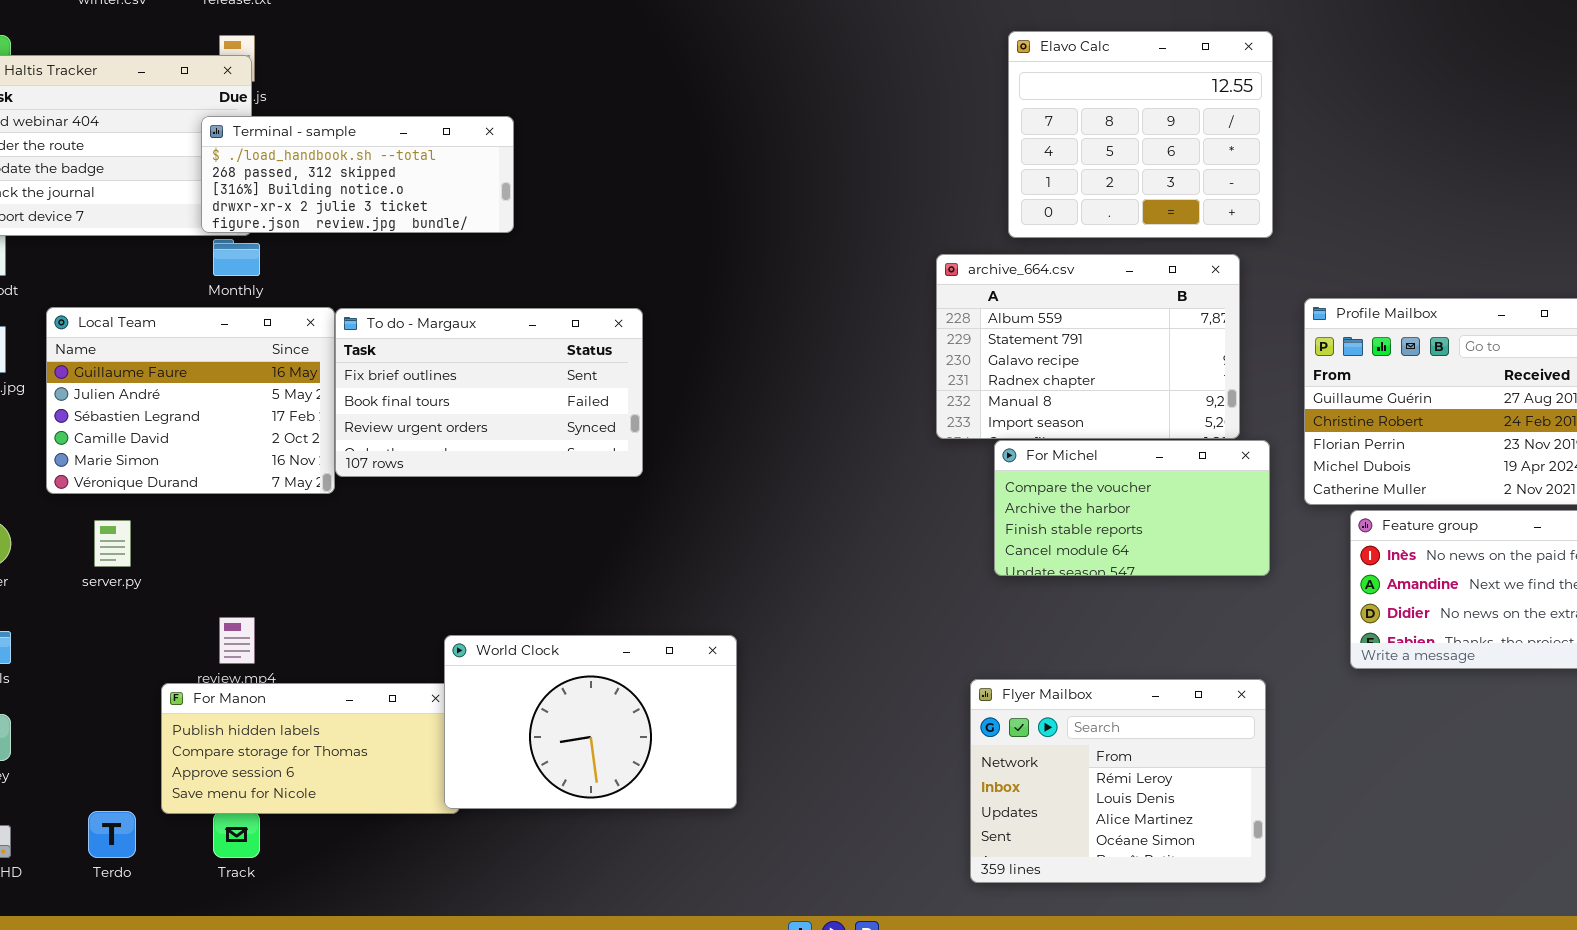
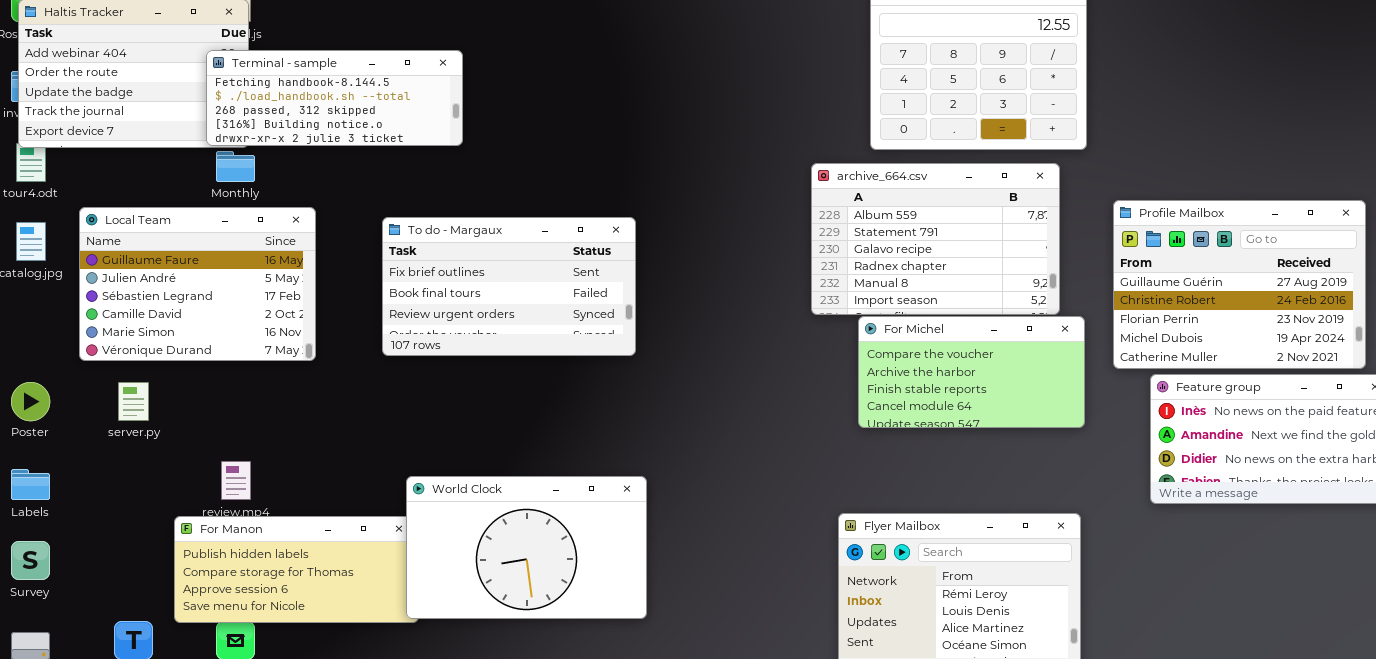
Terminal - sample: [201,116,514,233] -> [206,50,463,146], scrolled up 1 row
To do - Margaux: [335,308,643,477] -> [382,217,636,356], moved

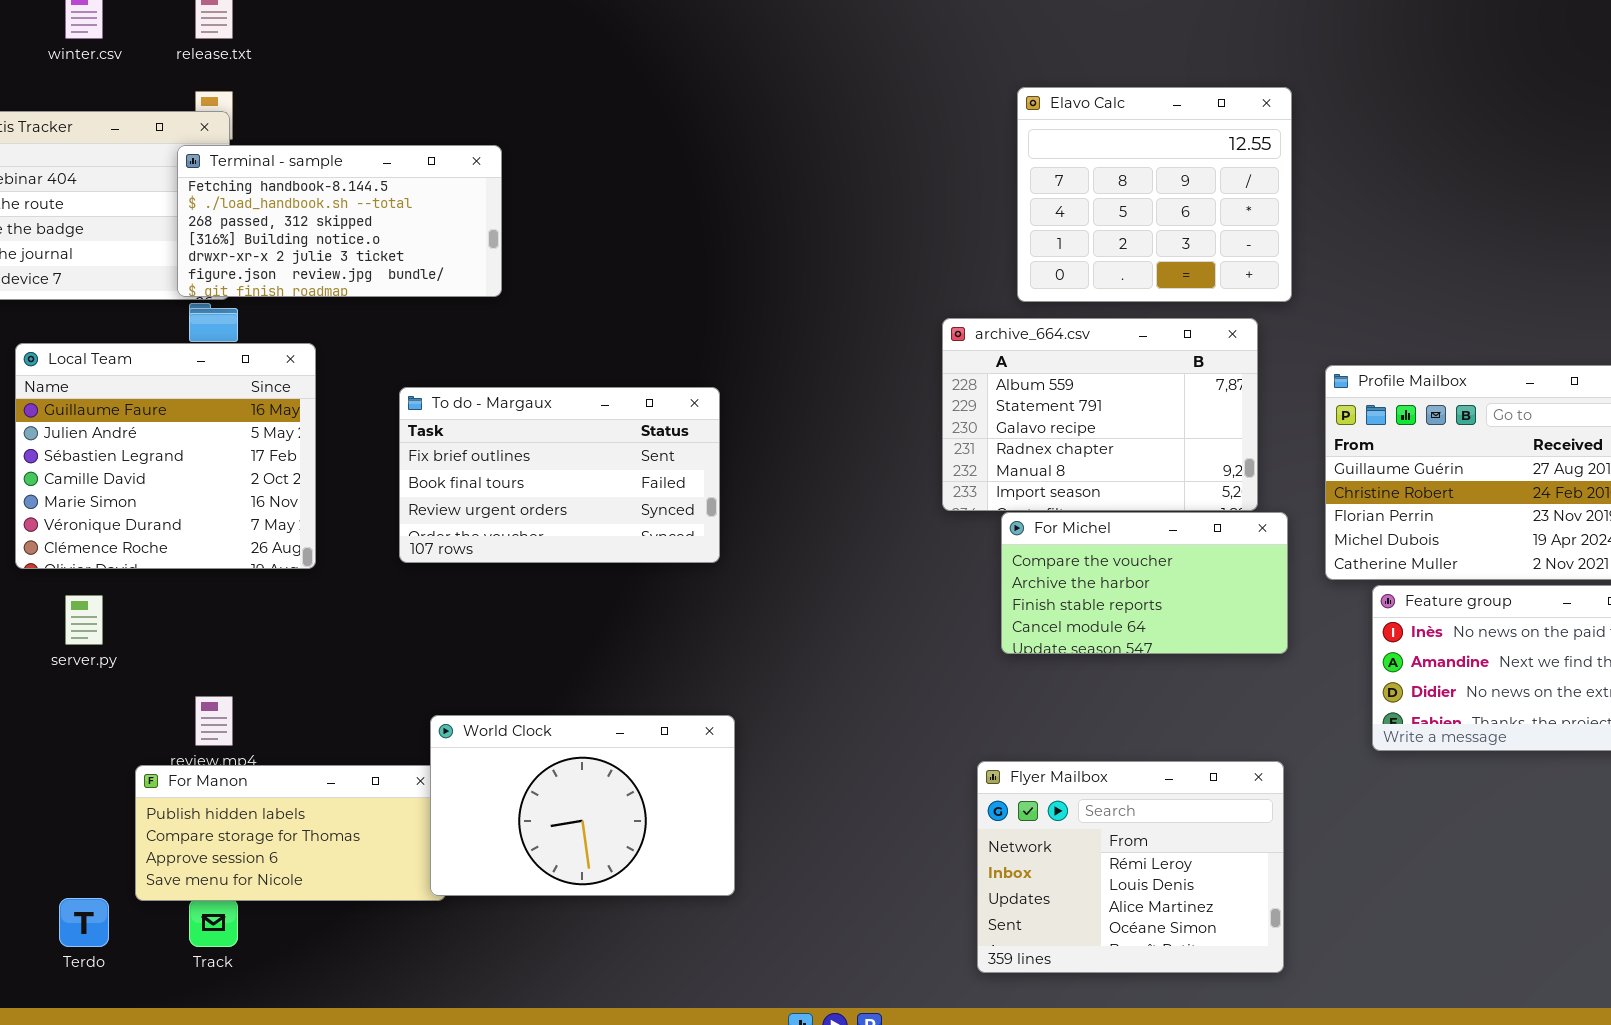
Terminal - sample: [206,50,463,146] -> [177,145,502,297], resized
Local Team: [79,207,316,361] -> [15,343,316,569], resized

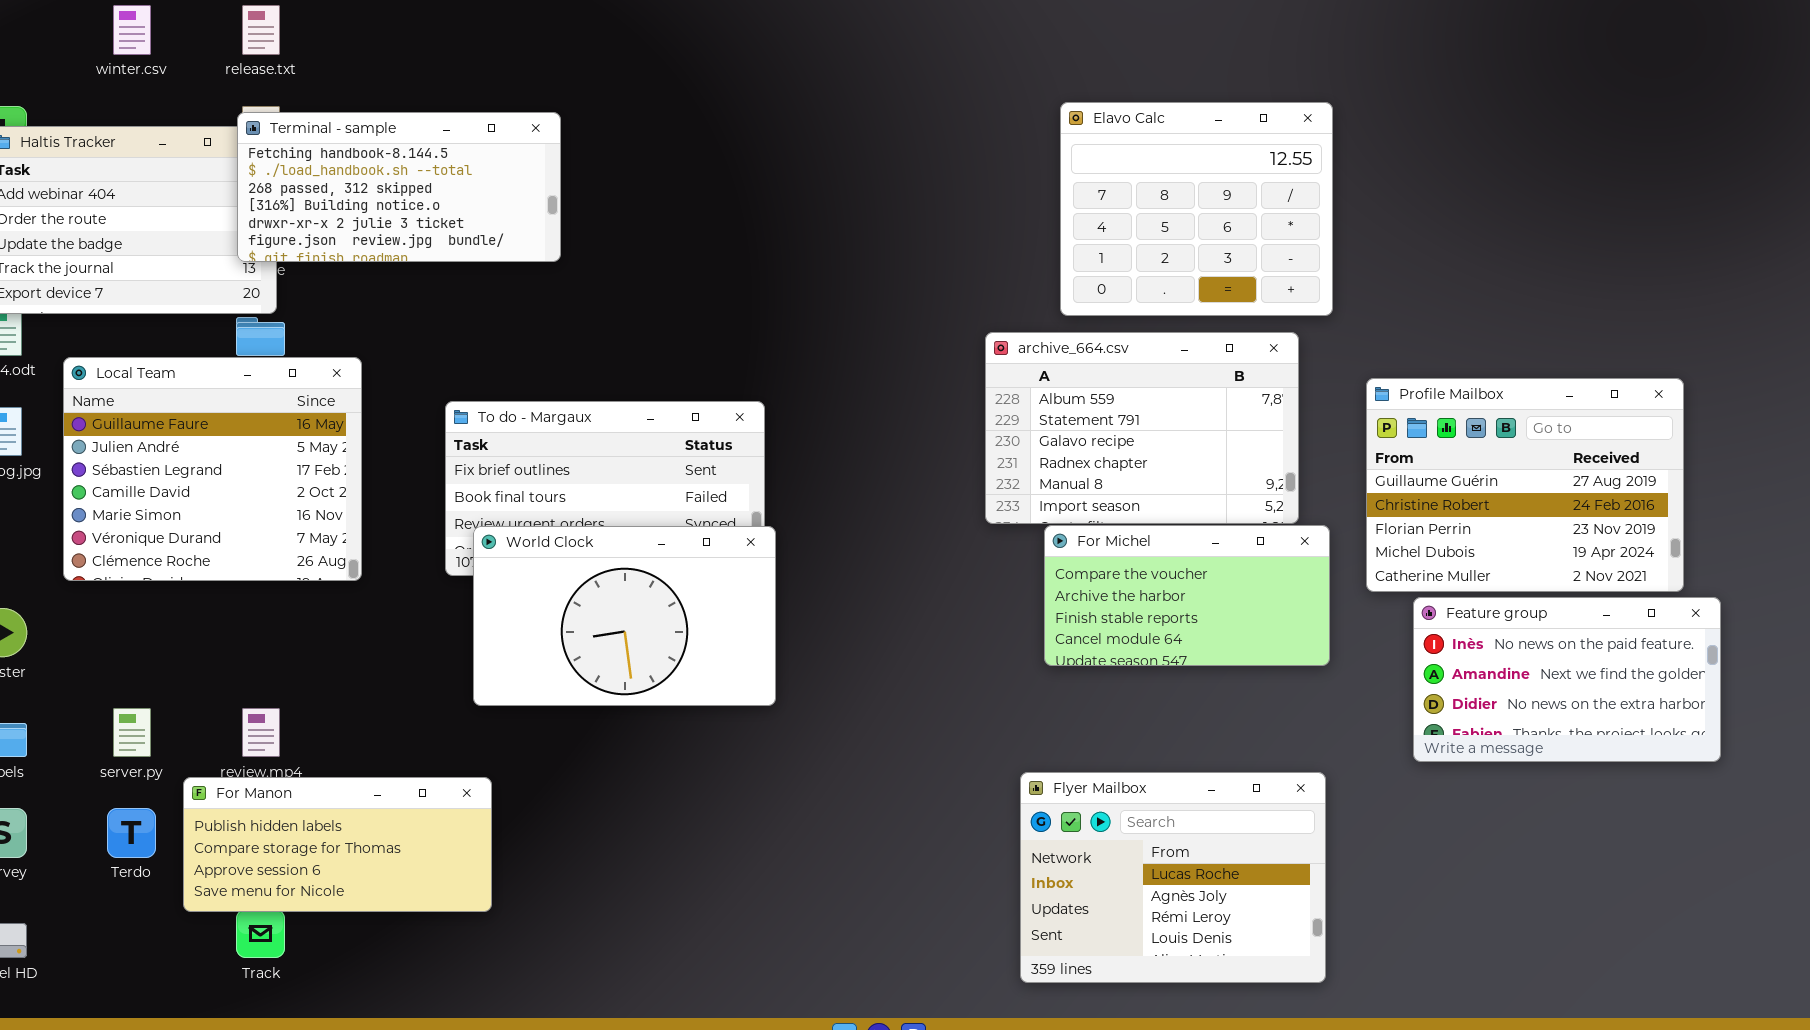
Terminal - sample: [177,145,502,297] -> [237,112,561,262], moved
server.py: [65,595,103,645] -> [113,708,151,757], moved
World Clock: [430,715,735,896] -> [473,526,776,706], moved
Flyer Mailbox: [977,761,1284,973] -> [1020,772,1326,983], scrolled up 2 rows
Terdo: [59,898,109,947] -> [107,808,156,858], moved

